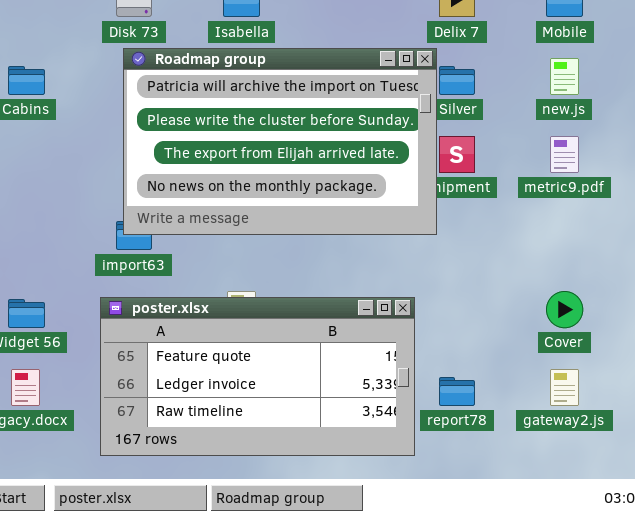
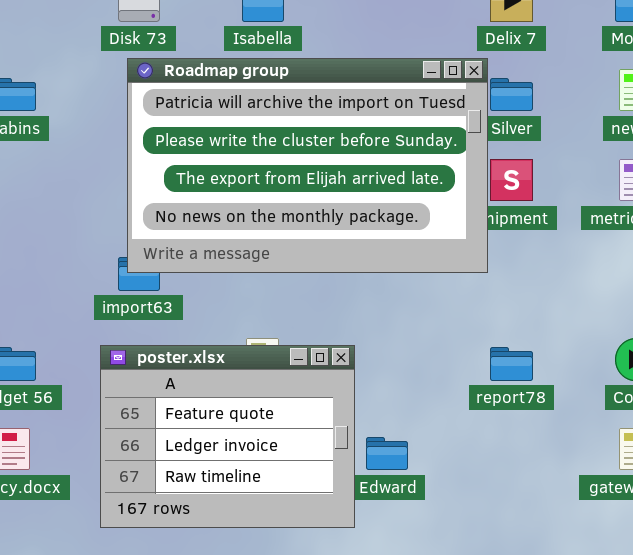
poster.xlsx: [100,297,415,456] -> [100,345,355,528], resized
report78: [439,377,475,406] -> [490,347,533,381], moved

